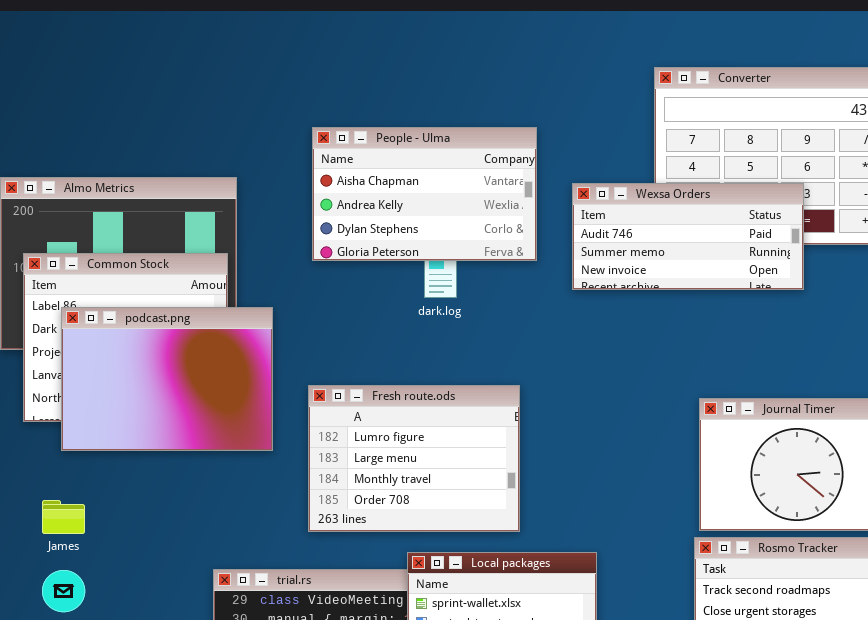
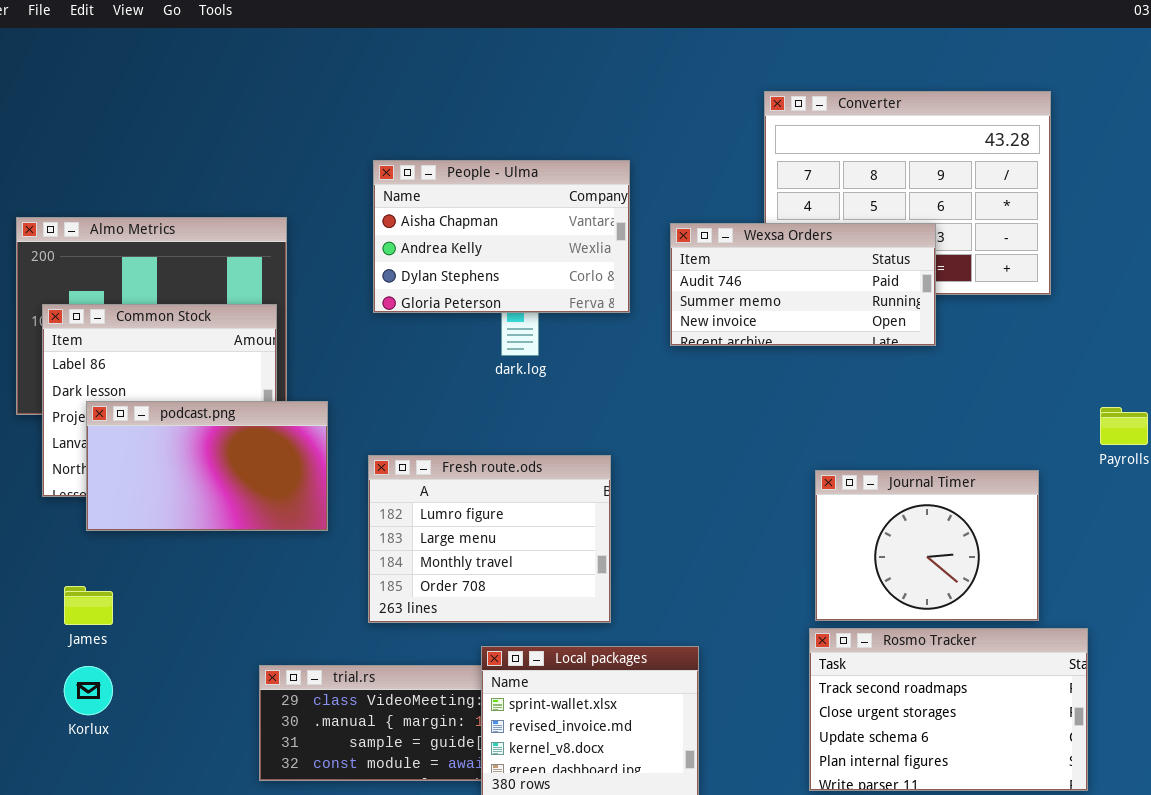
podcast.png: [61,307,273,451] -> [86,401,328,531], resized

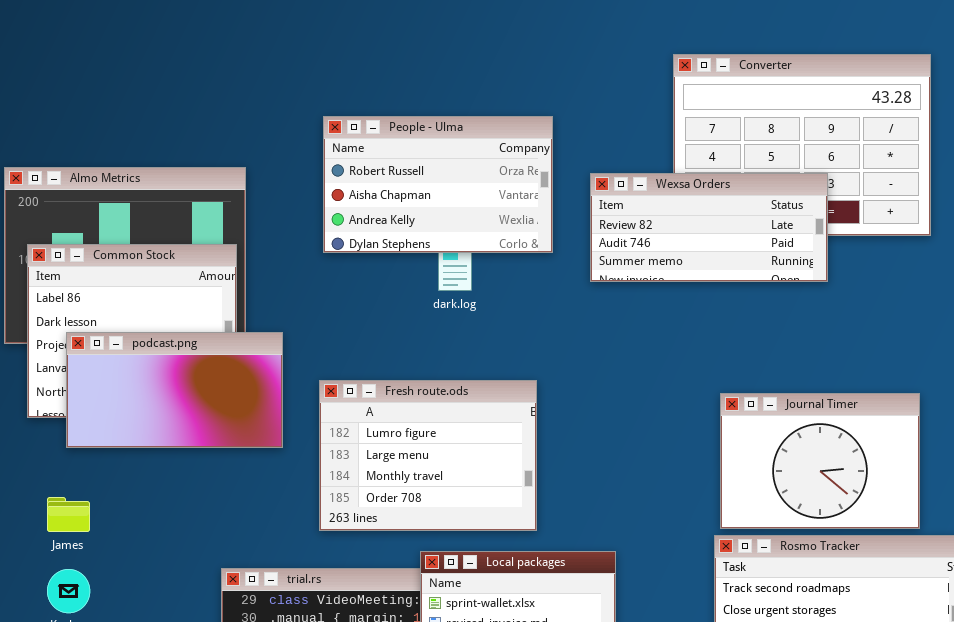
People - Ulma: [373,160,630,313] -> [323,116,553,253], scrolled up 1 row
Wexsa Orders: [670,223,936,346] -> [590,173,828,282], scrolled up 1 row

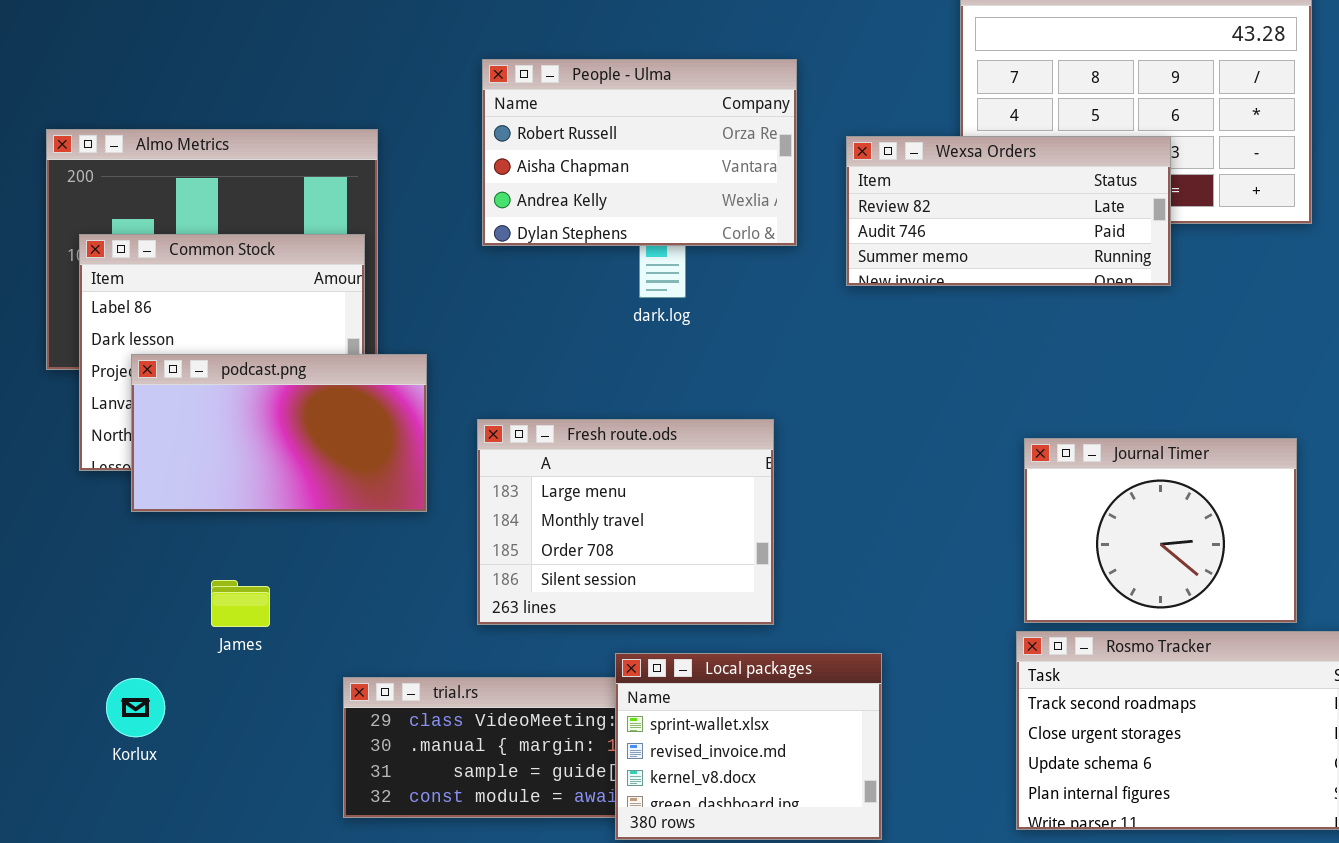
Fresh route.ods: [319,380,537,531] -> [477,419,774,625], scrolled down 1 row
James: [47,497,90,532] -> [211,580,270,627], moved

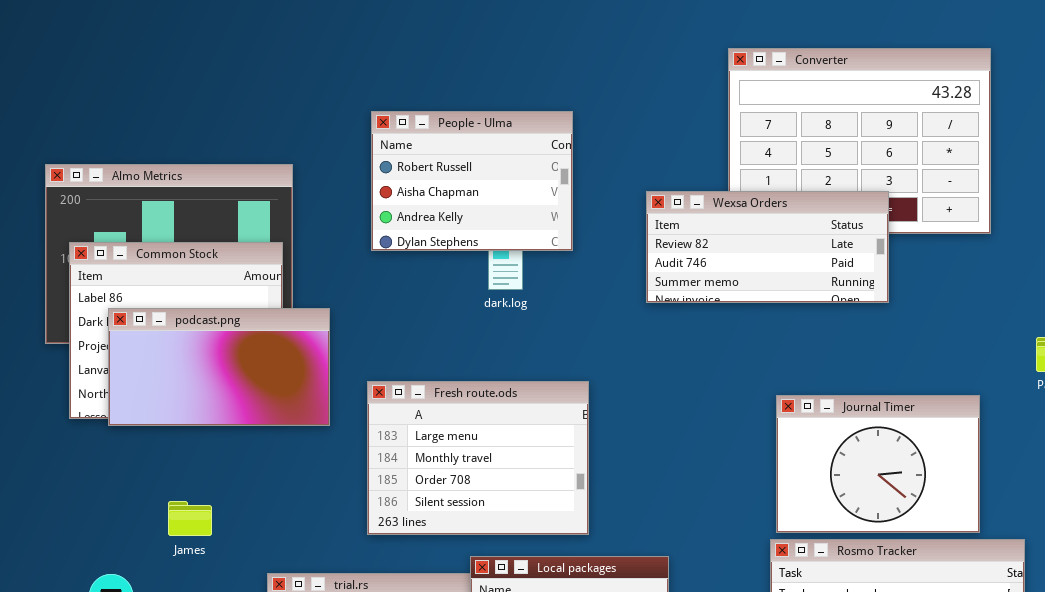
People - Ulma: [482,59,797,246] -> [371,111,573,251], resized
Wexsa Orders: [846,136,1171,286] -> [646,191,889,303], moved
podcast.png: [131,354,427,512] -> [108,308,330,426], moved

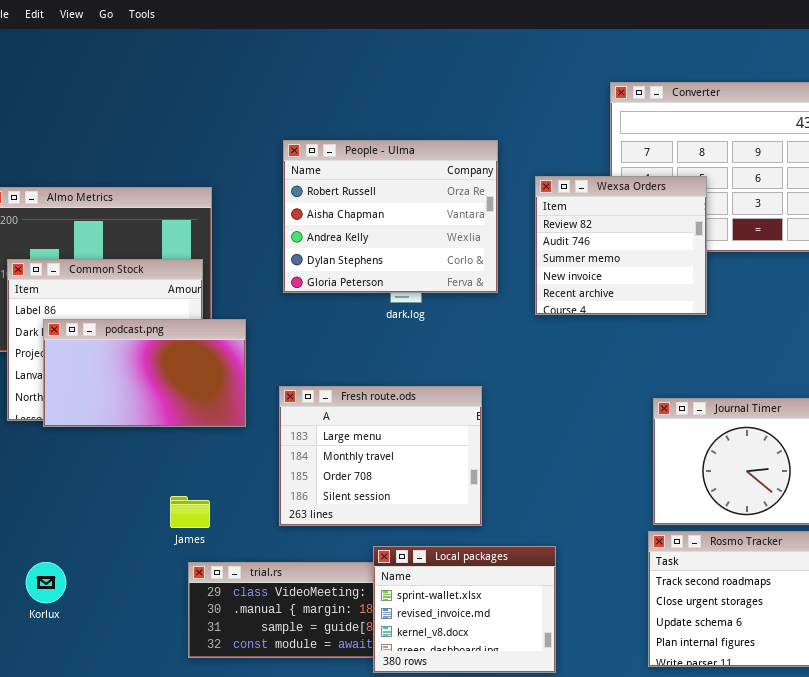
People - Ulma: [371,111,573,251] -> [283,140,498,293], resized
Wexsa Orders: [646,191,889,303] -> [535,176,707,315], resized
James: [168,501,212,536] -> [170,496,210,528], moved

